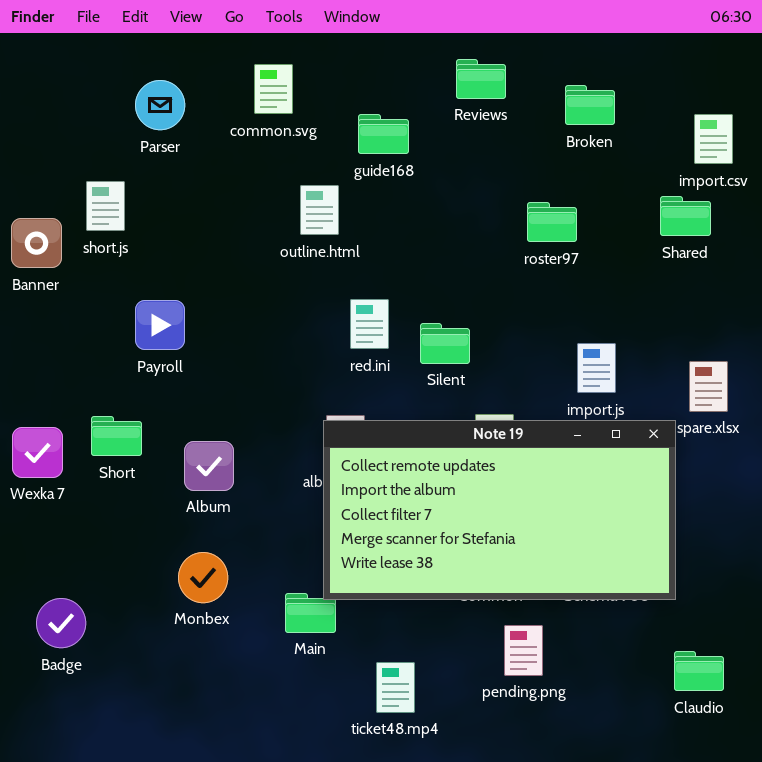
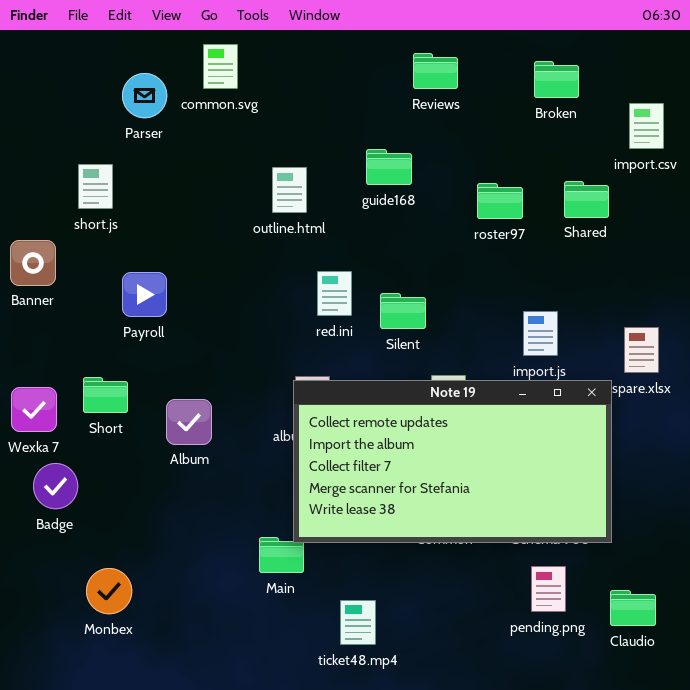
common.svg: [254,64,293,114] -> [203,44,238,89], moved
Broken: [565,85,615,125] -> [534,61,579,98], moved
guide168: [358,114,409,154] -> [366,149,412,185], moved
Shared: [660,196,711,236] -> [564,181,609,218], moved
Banner: [11,218,62,268] -> [10,240,56,286], moved
Monbex: [178,552,228,603] -> [86,568,132,614], moved
Badge: [36,598,86,648] -> [33,463,78,509], moved
pending.png: [504,625,543,676] -> [531,566,566,612], moved

